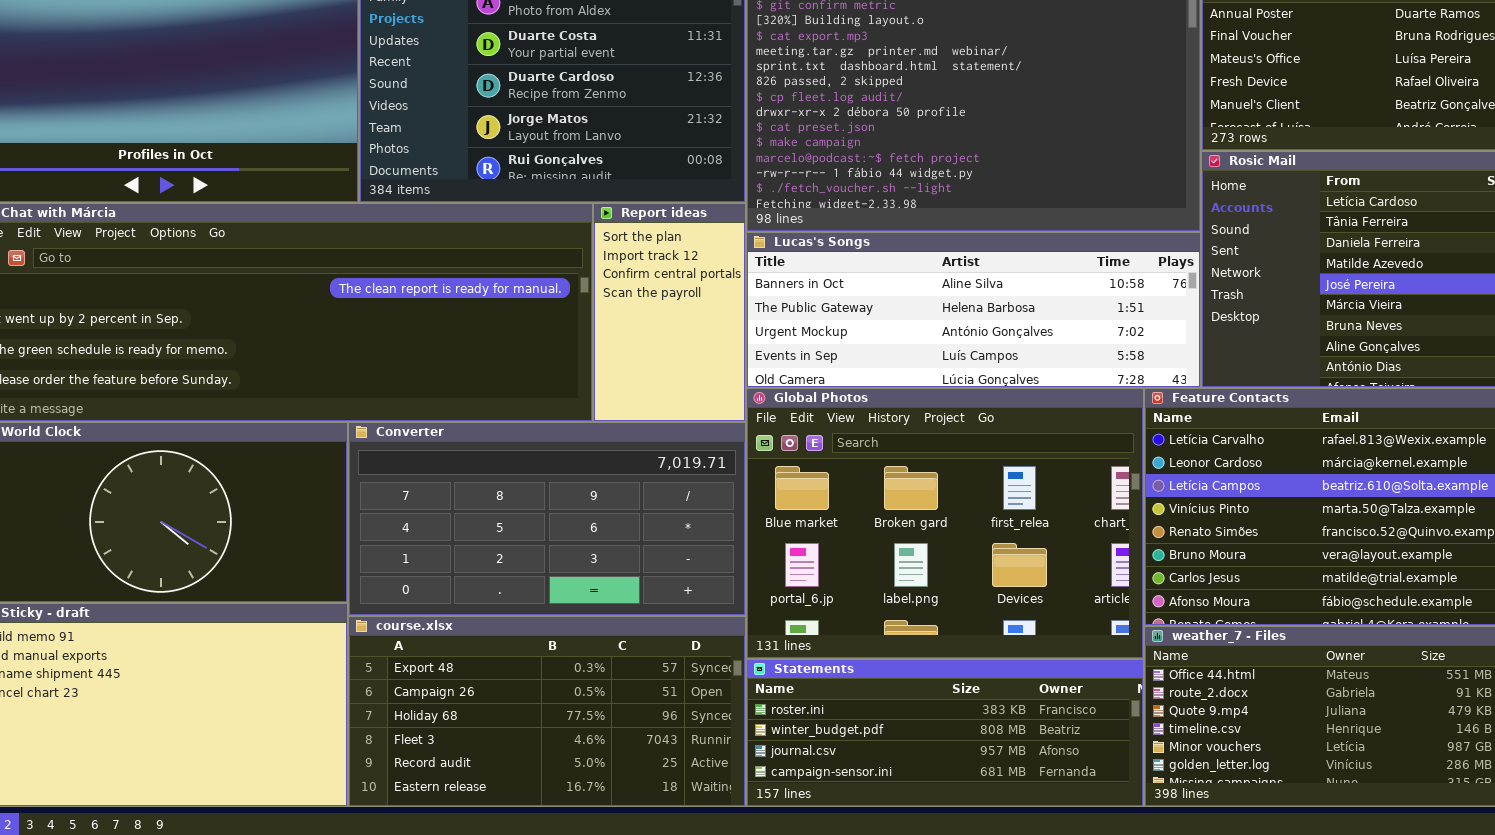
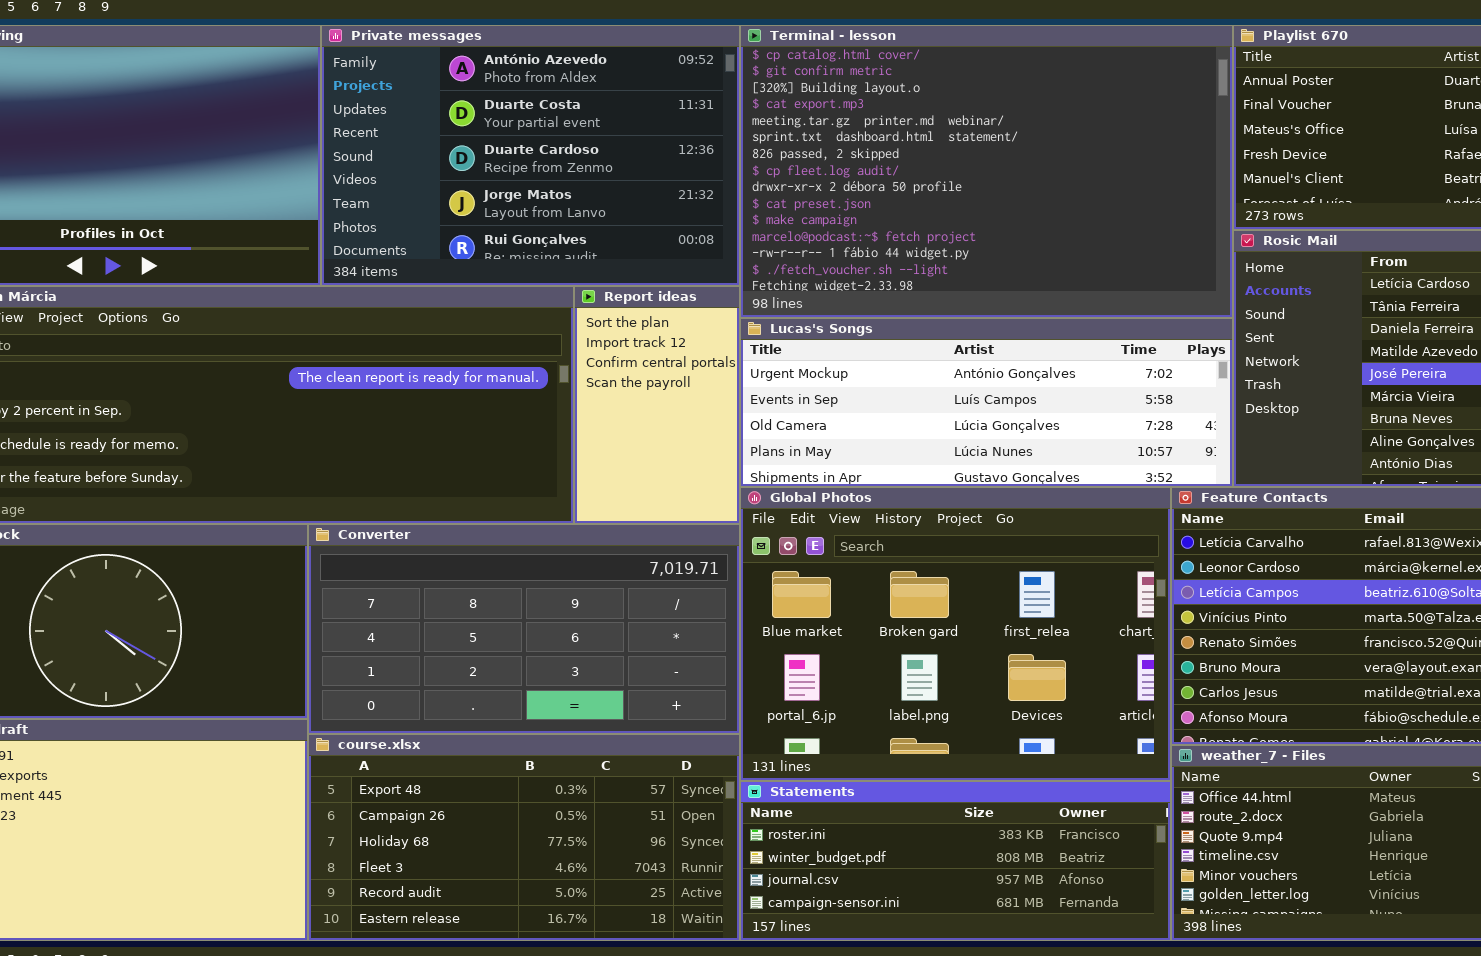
Lucas's Songs: [746,232,1201,388] -> [740,318,1233,487], scrolled down 2 rows

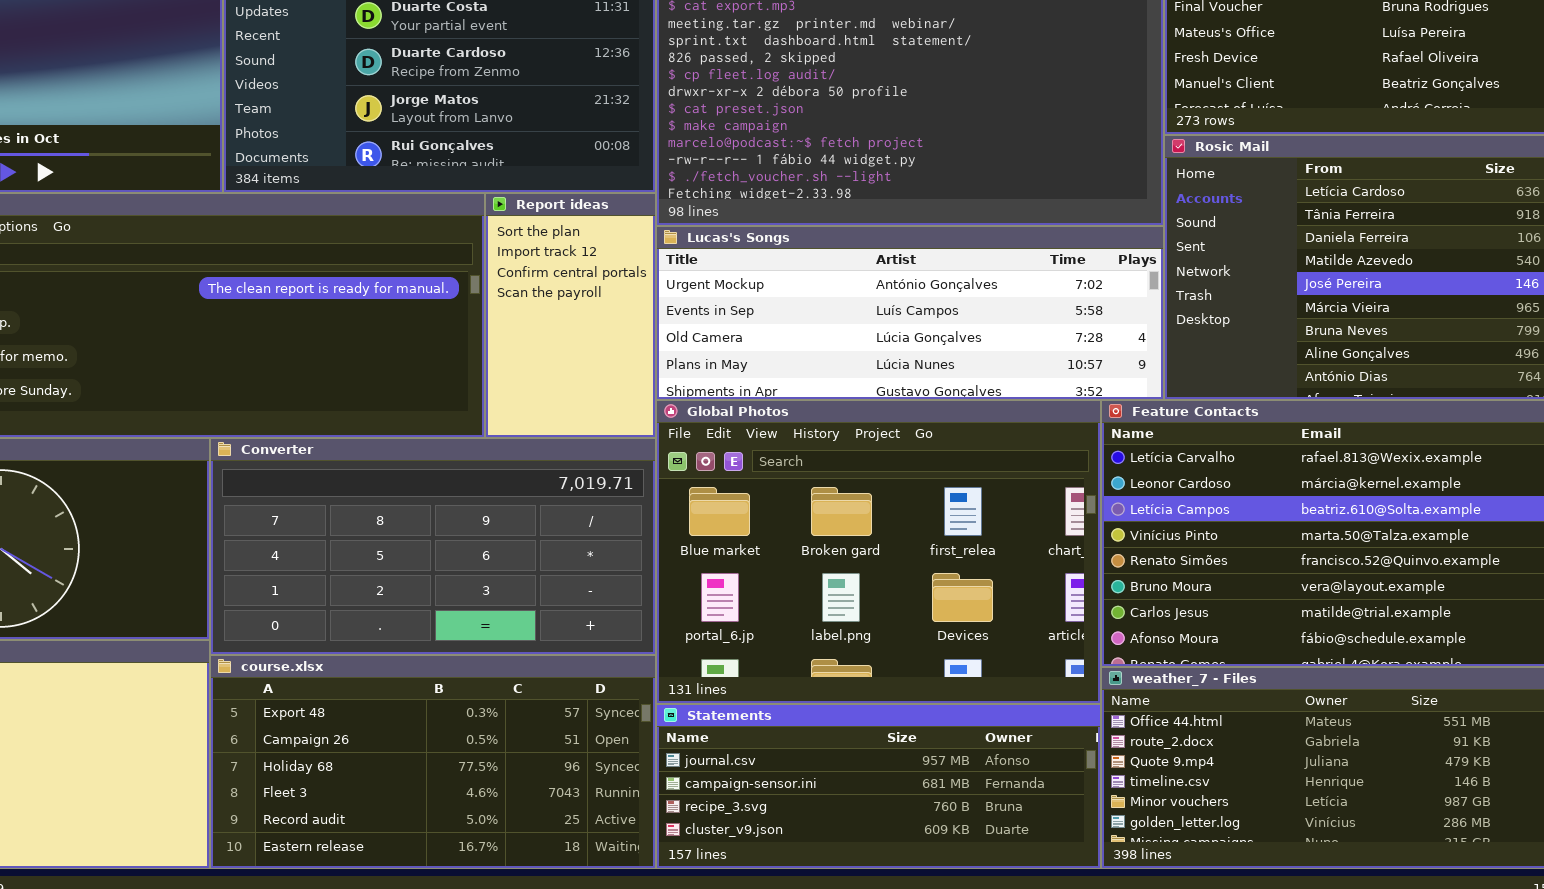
Statements: [740,781,1171,941] -> [656,704,1101,869], scrolled down 2 rows

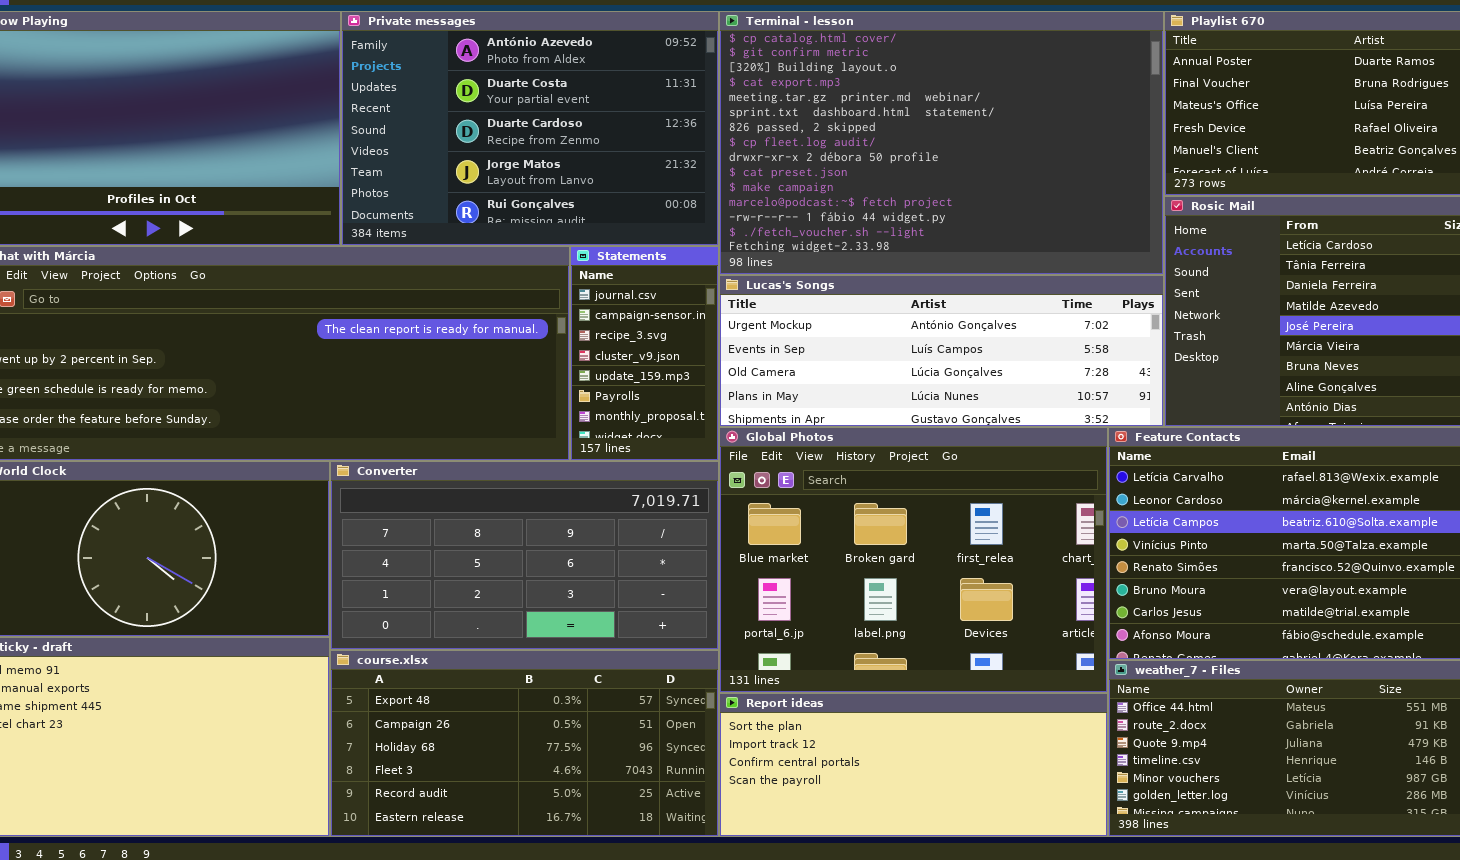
Report ideas: [485,193,656,438] -> [719,693,1108,837], moved, resized
Statements: [656,704,1101,869] -> [570,246,719,461], moved, resized

